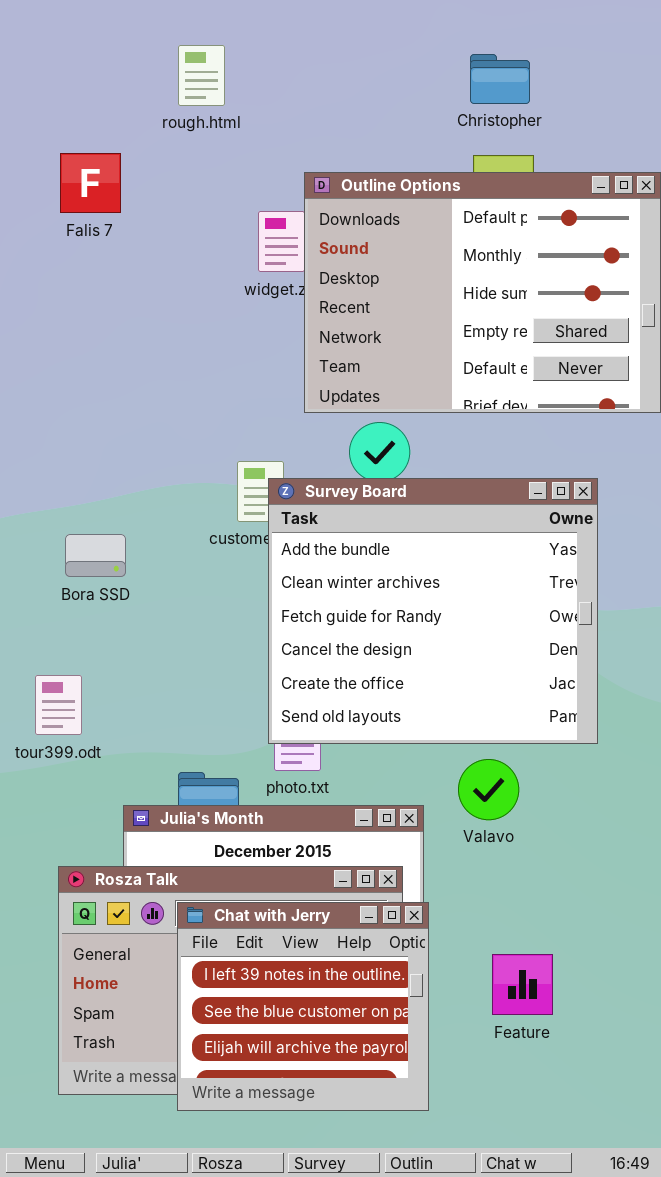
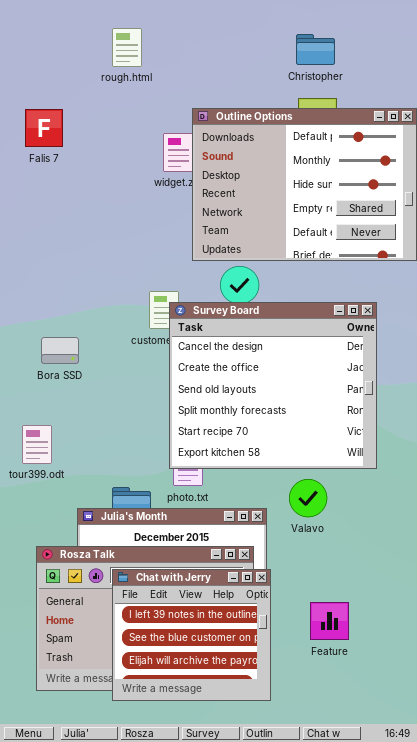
Falis 7: [60,153,121,213] -> [25,109,63,147], moved
Survey Board: [268,478,598,744] -> [169,302,377,469], scrolled down 3 rows

